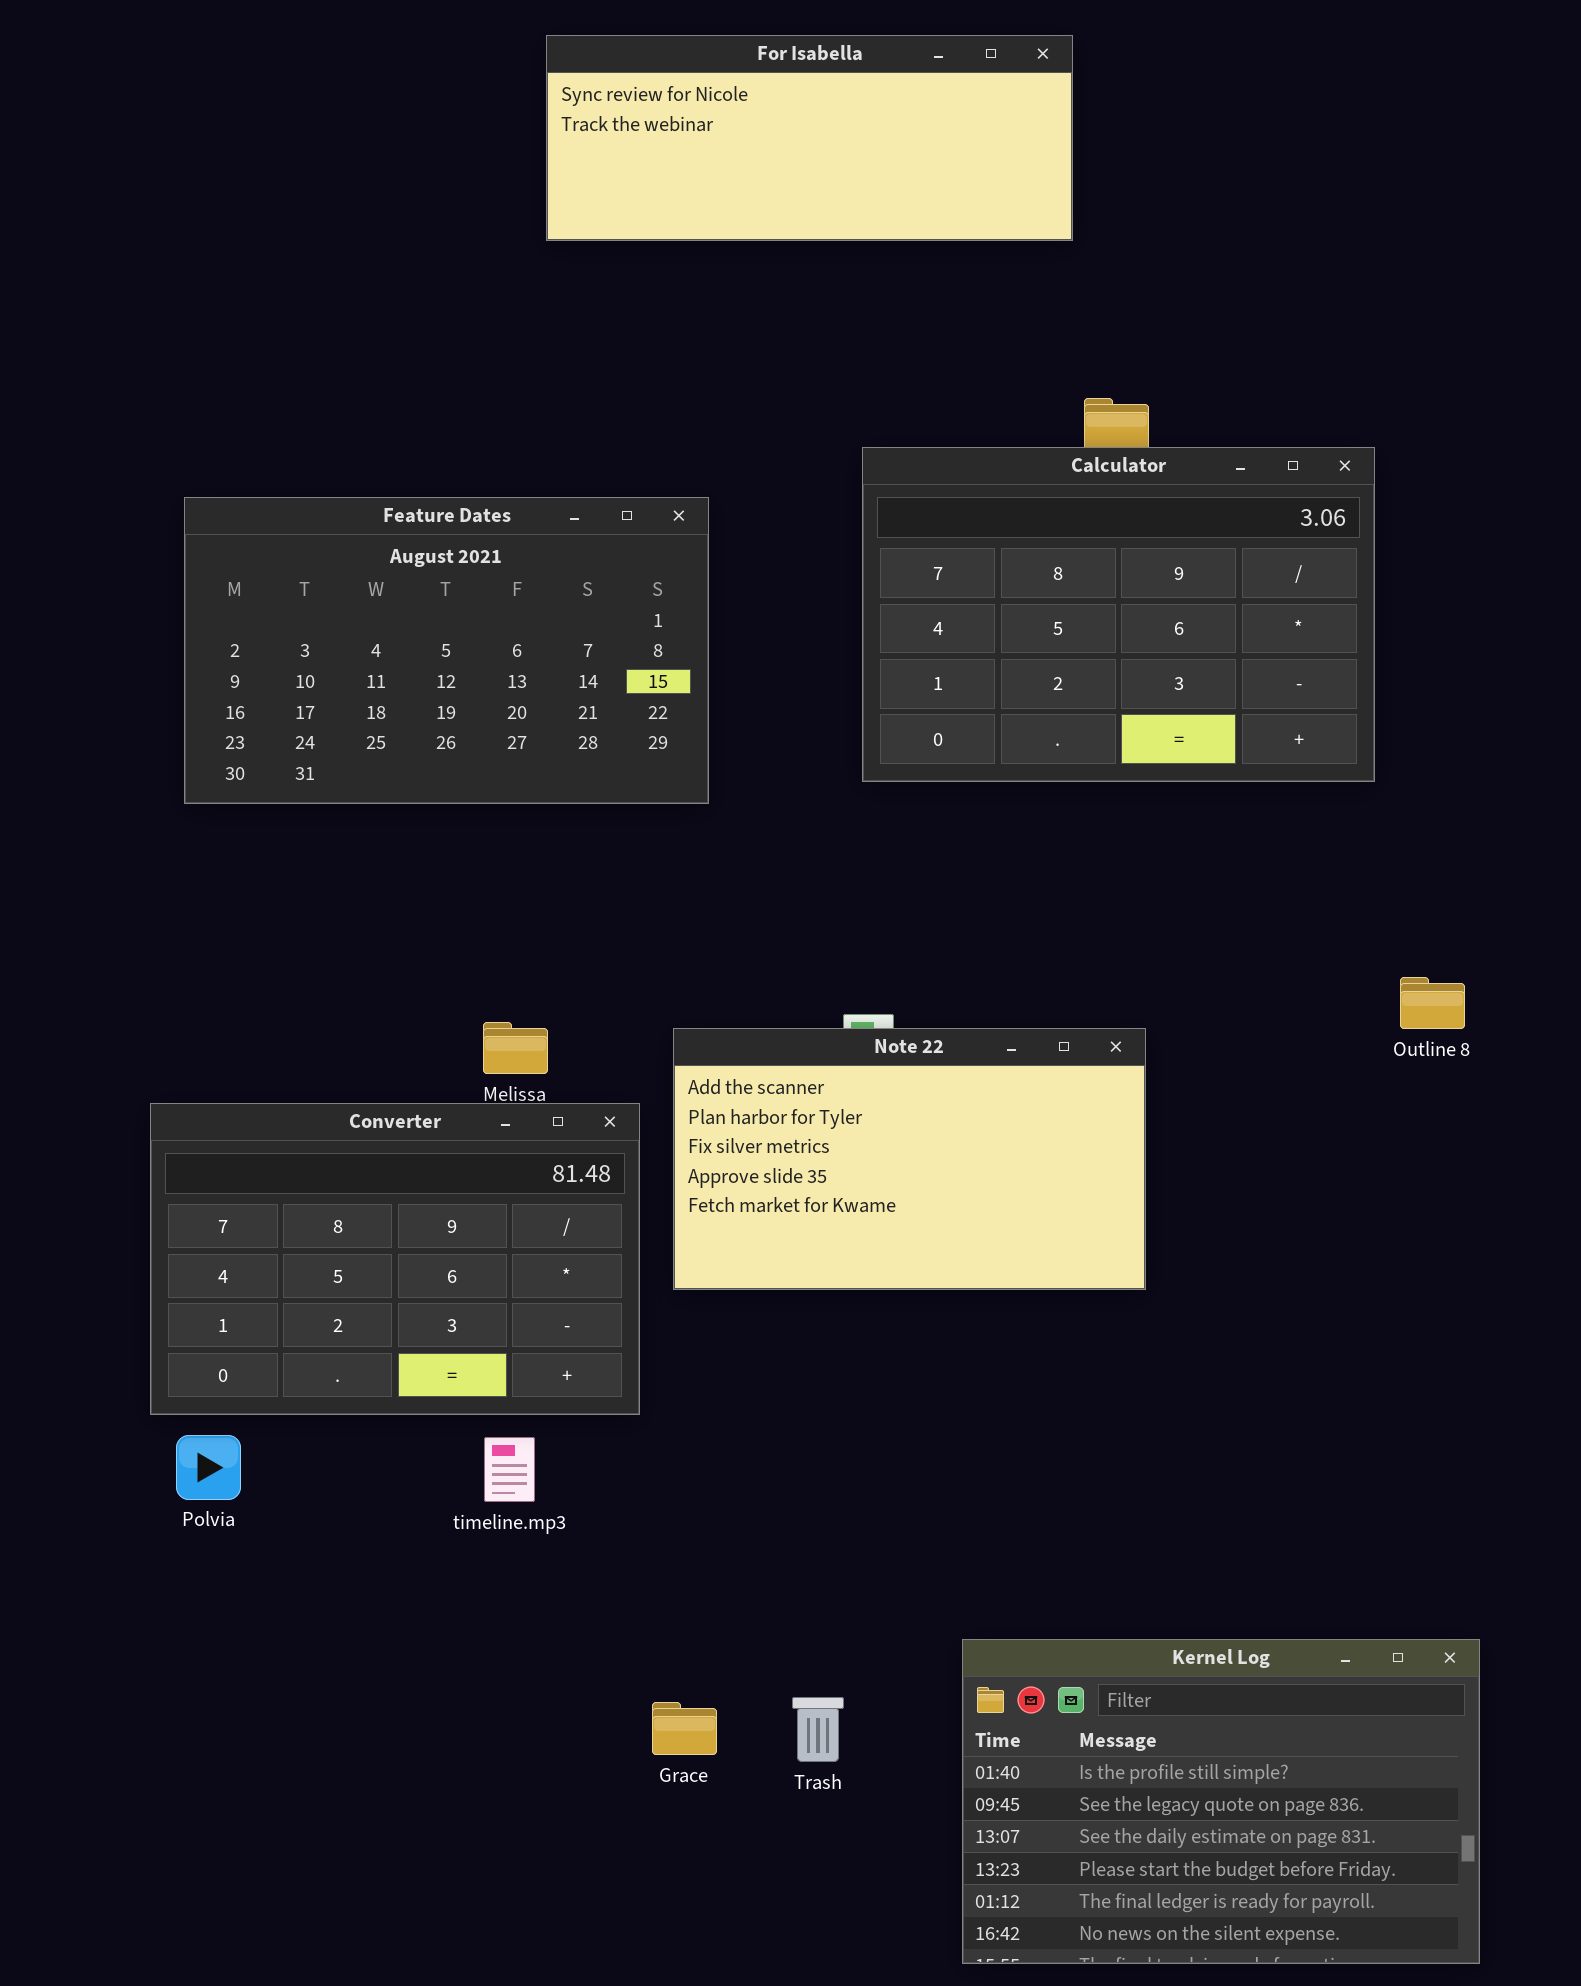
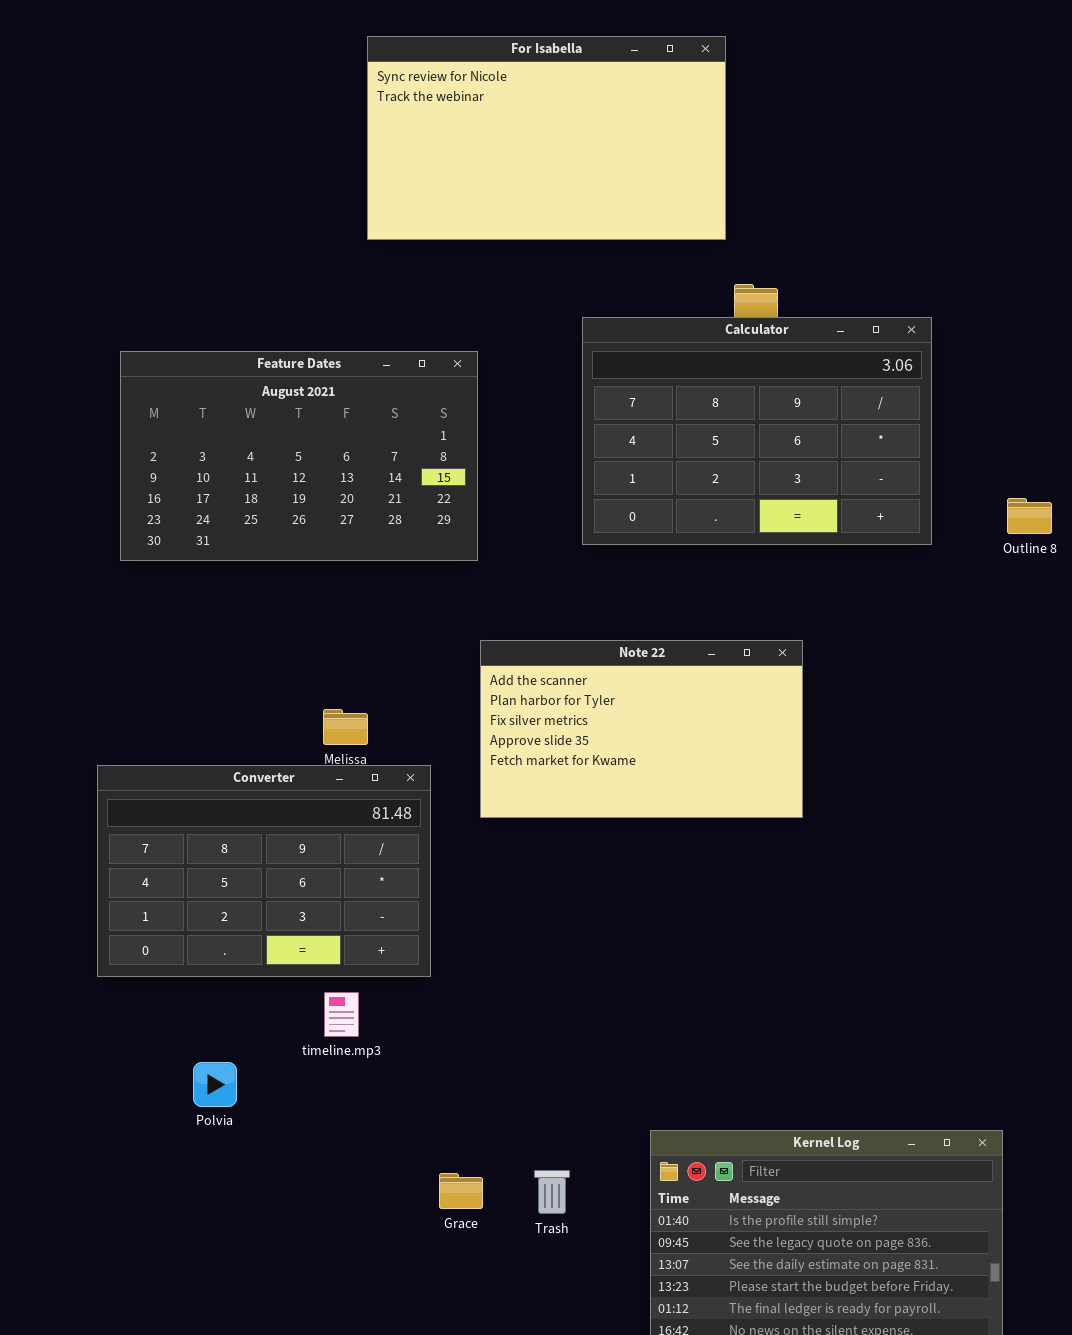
For Isabella: [546,35,1073,241] -> [367,36,726,240], resized
Outline 8: [1400,977,1465,1029] -> [1007,498,1052,534], moved
Note 22: [673,1028,1146,1290] -> [480,640,803,818], moved
Polvia: [176,1435,241,1500] -> [193,1062,237,1107], moved

